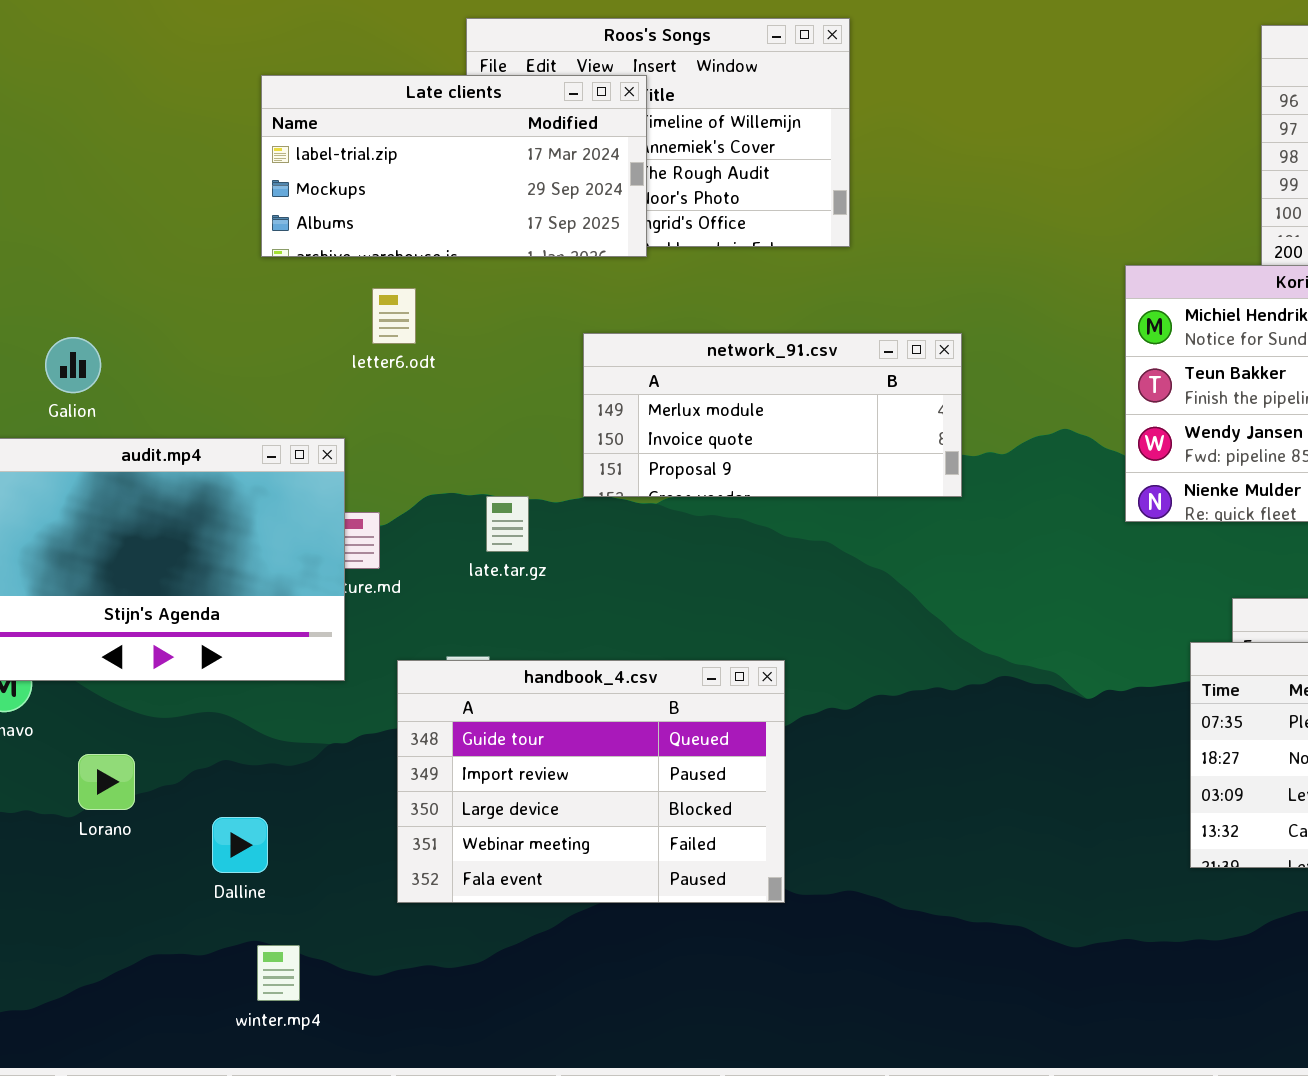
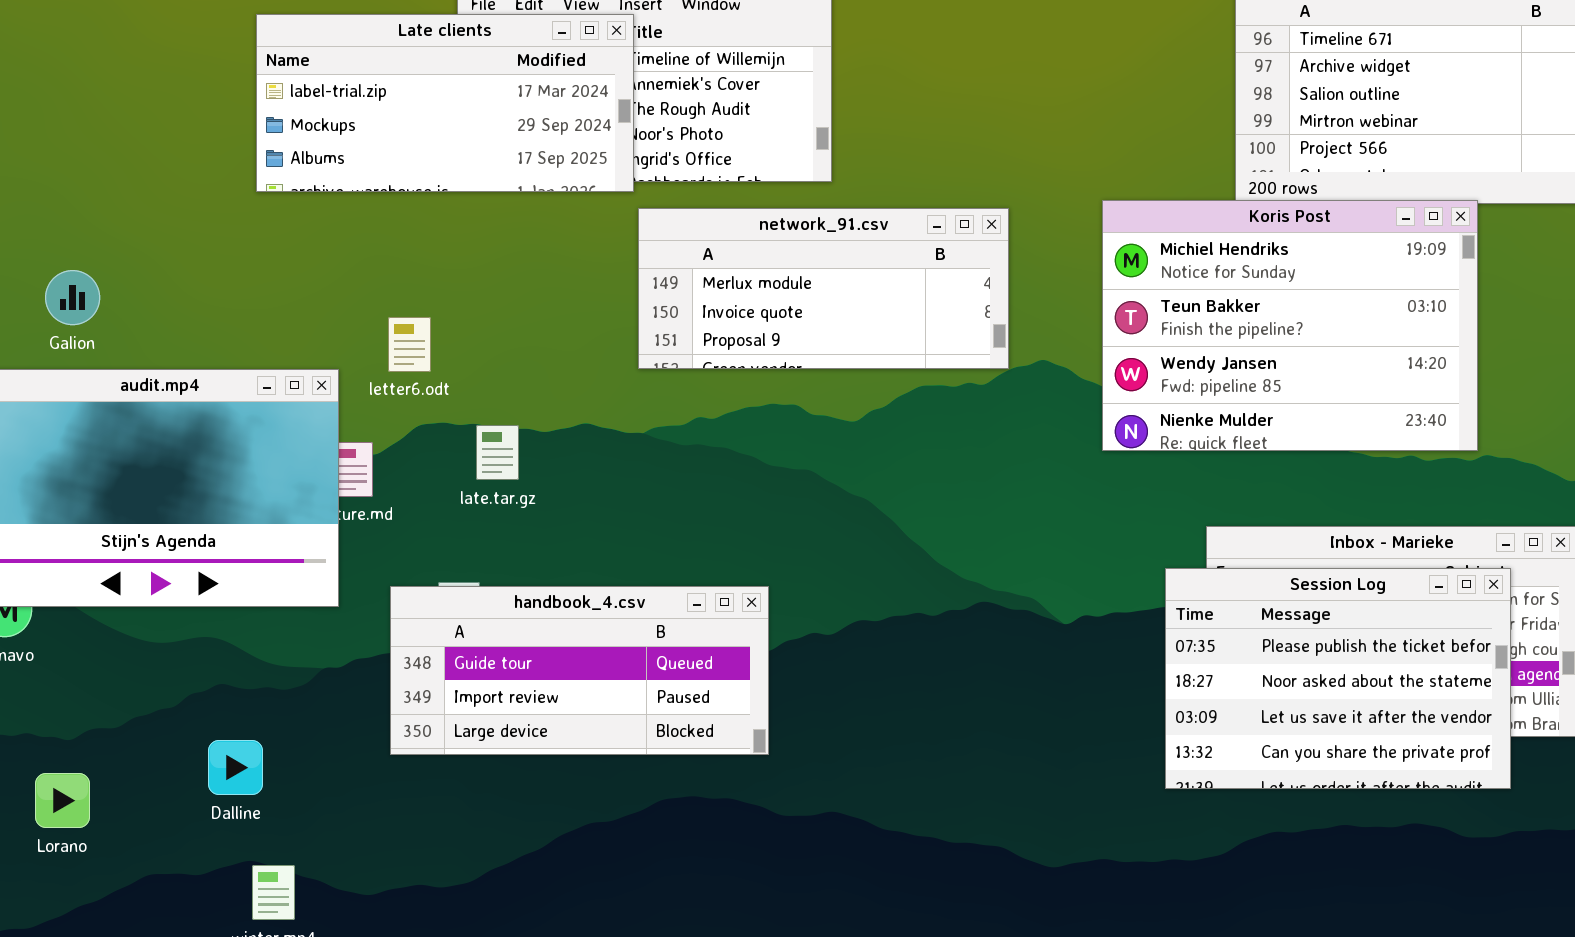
letter6.odt: [372,288,416,344] -> [388,317,431,372], moved
network_91.csv: [583,333,962,497] -> [638,208,1009,369], moved
handbook_4.csv: [397,660,785,903] -> [390,586,769,755], resized
Lorano: [78,754,135,810] -> [35,773,90,828], moved

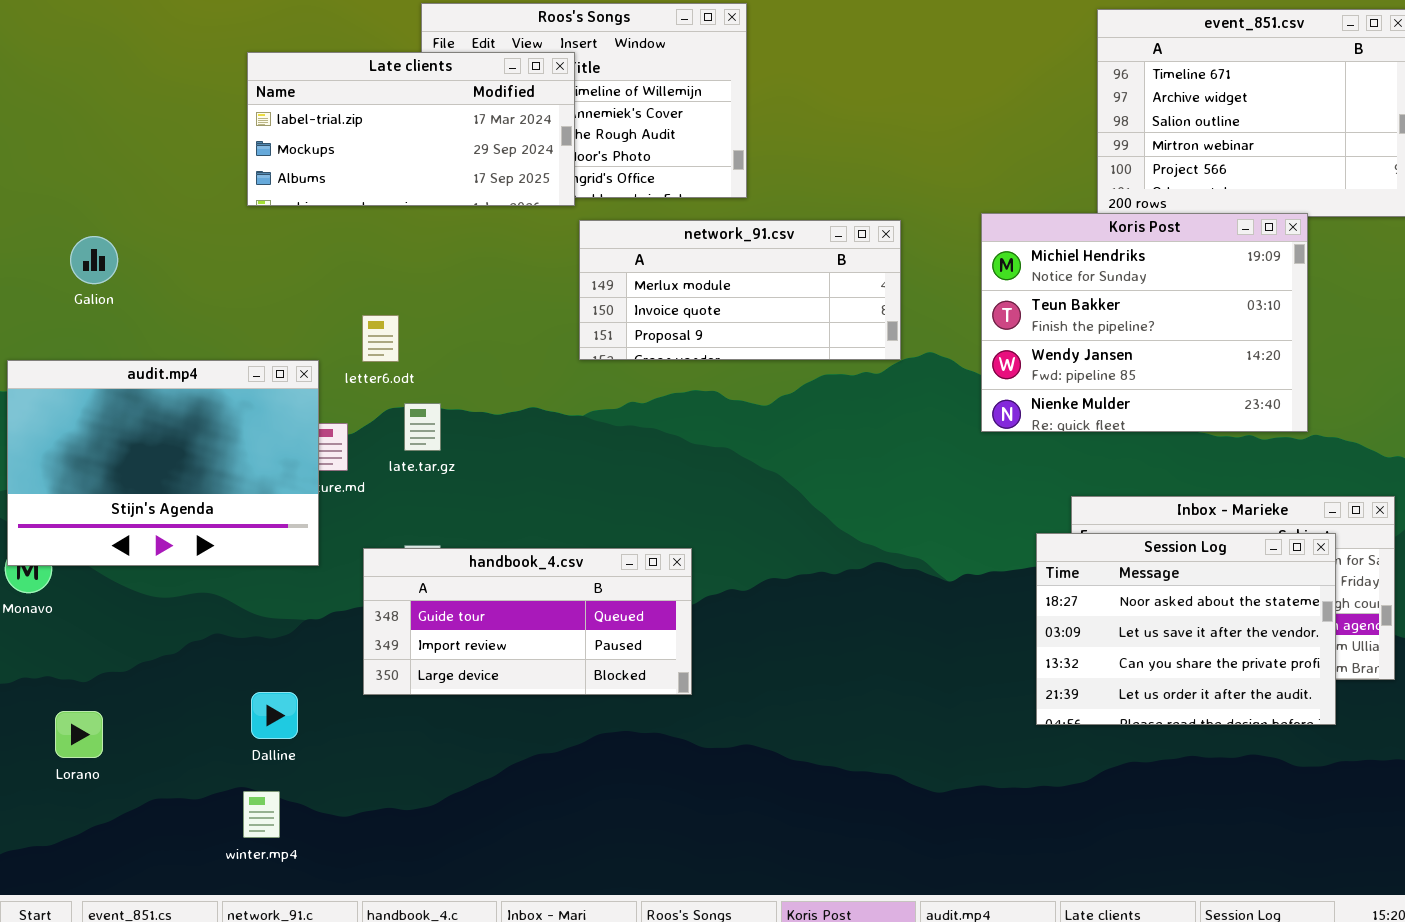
Galion: [45,270,100,325] -> [70,236,118,284], moved
late.tar.gz: [476,425,519,480] -> [404,403,441,451], moved
Session Log: [1165,568,1511,789] -> [1036,533,1336,725], scrolled down 1 row
Dalline: [208,740,263,795] -> [251,692,298,739], moved

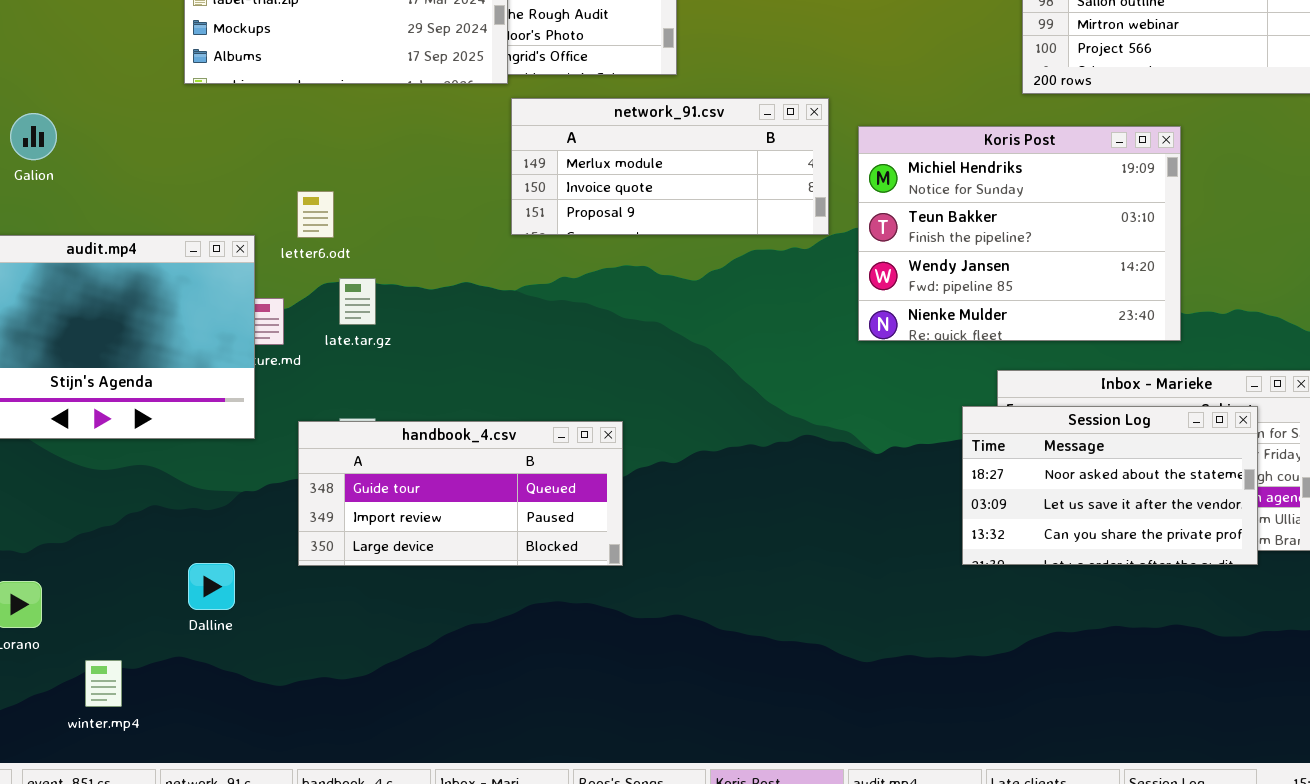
Koris Post: [981,213,1308,432] -> [858,126,1181,341], moved
Session Log: [1036,533,1336,725] -> [962,406,1258,565], resized
winter.mp4: [243,791,280,838] -> [85,660,122,707], moved

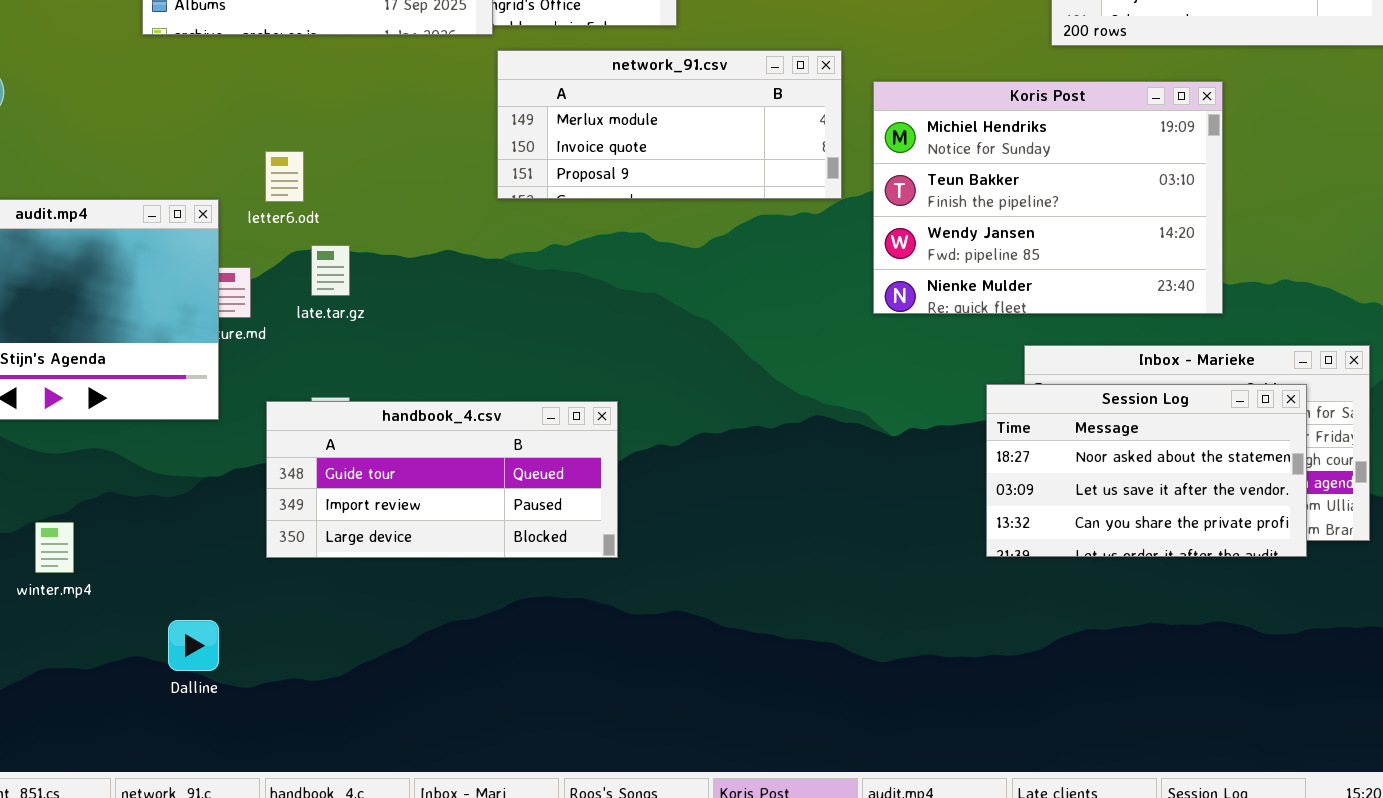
Dalline: [188,563,235,610] -> [168,620,219,671], moved
winter.mp4: [85,660,122,707] -> [35,522,74,573], moved

